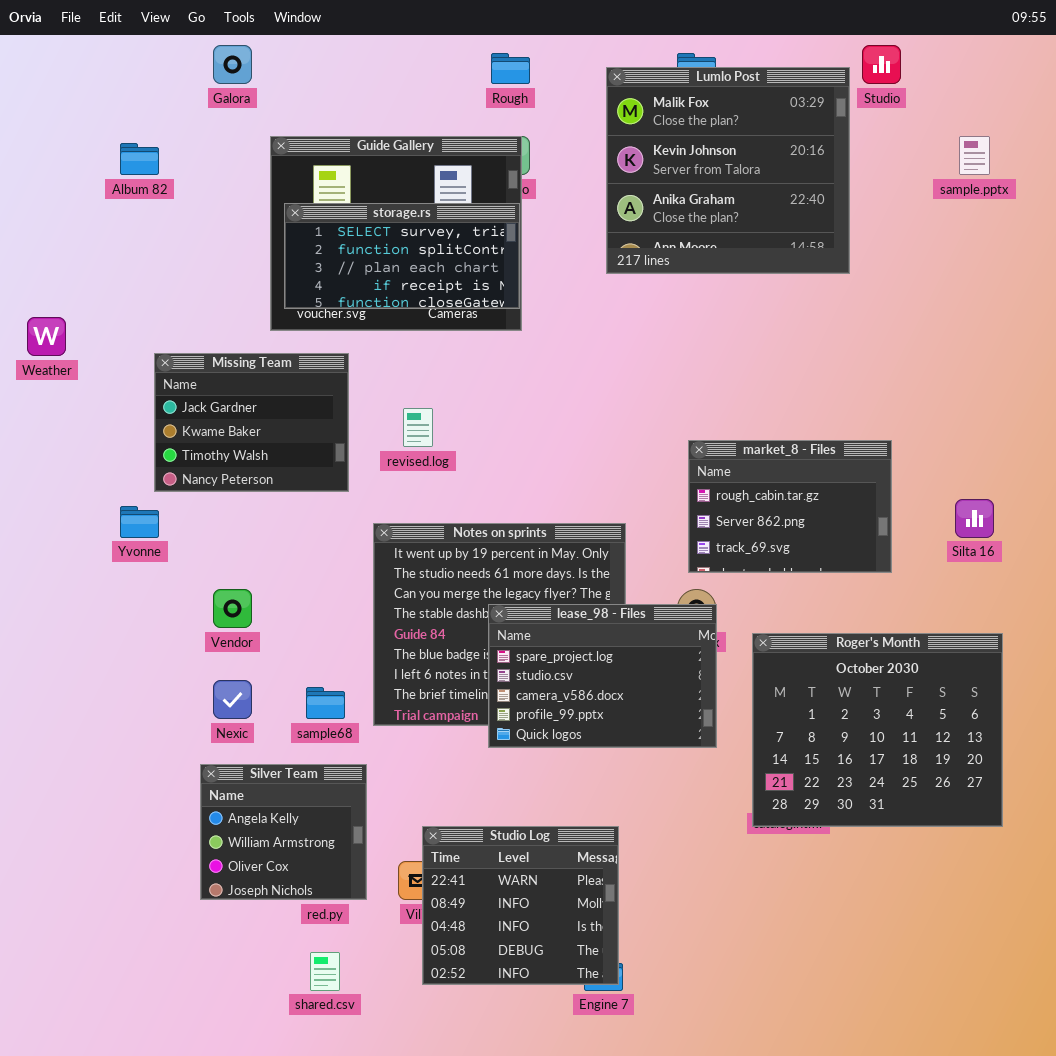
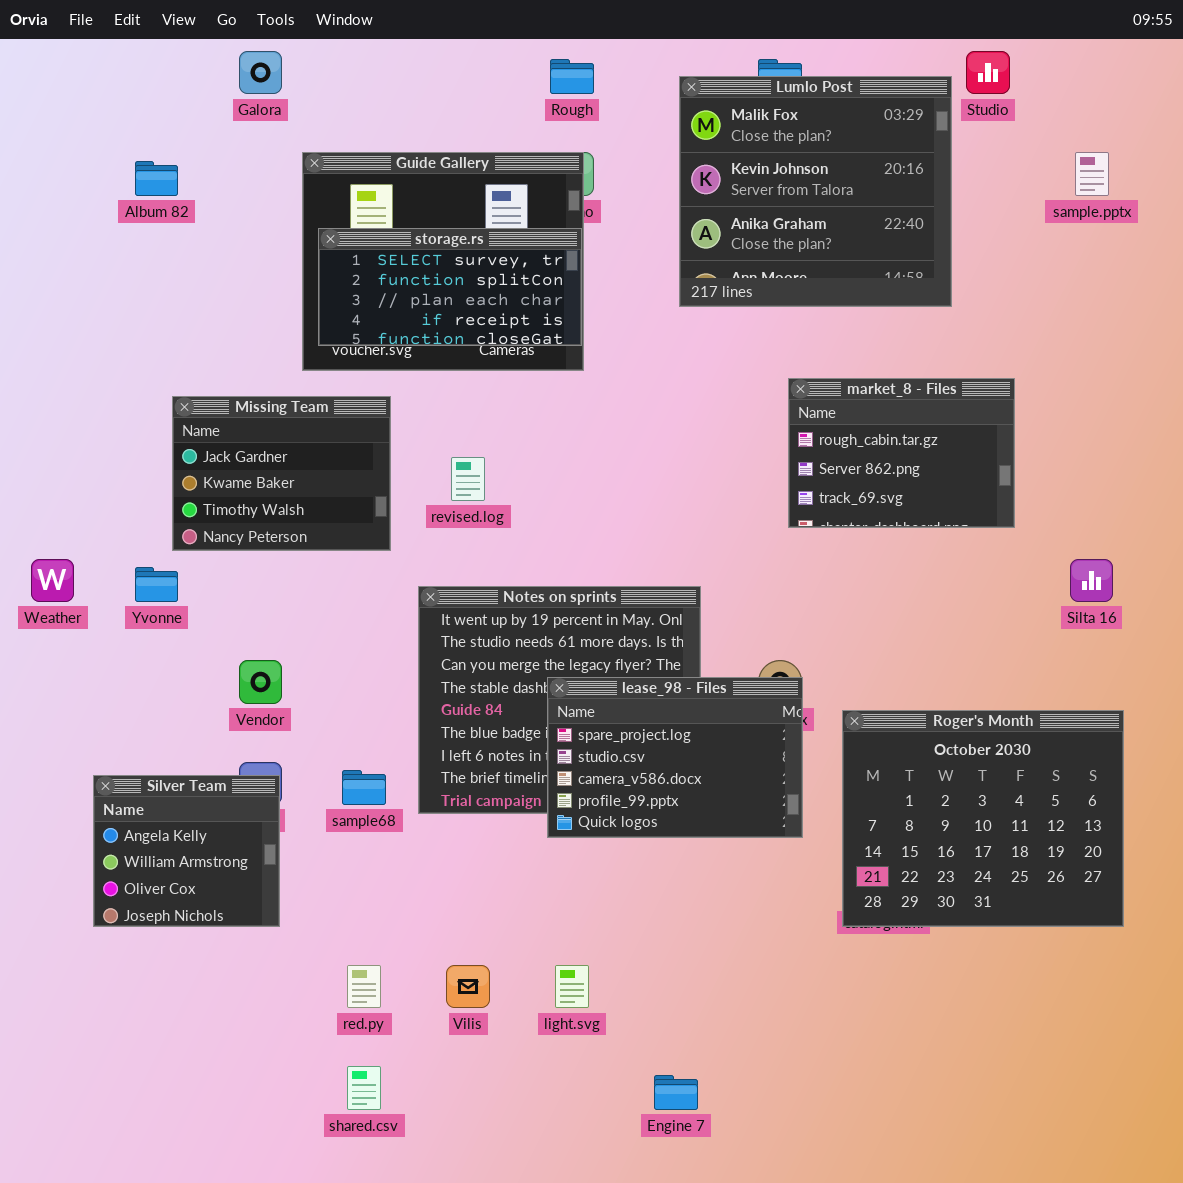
Weather: [27,317,66,356] -> [31,559,74,602], moved
market_8 - Files: [688,440,892,573] -> [788,378,1015,528], moved
Silver Team: [200,764,367,900] -> [93,775,280,927], moved
Studio Log: [422,826,619,985] -> none, closed

